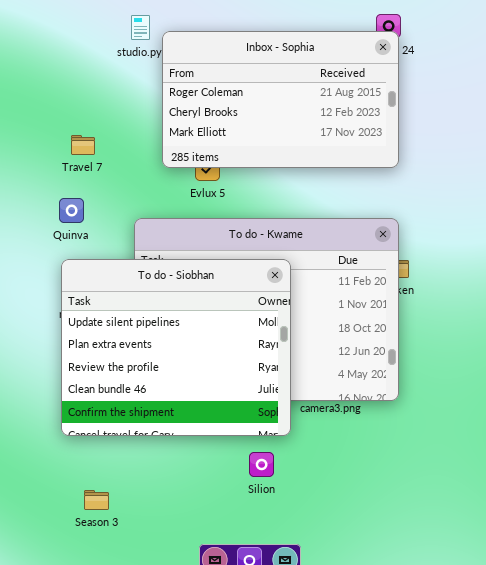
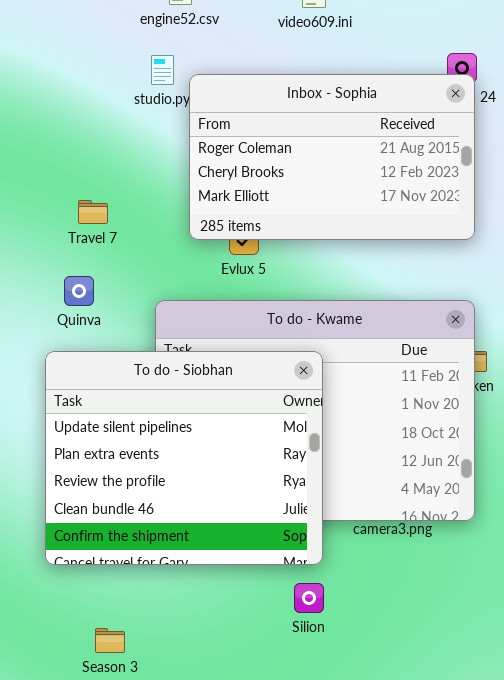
To do - Siobhan: [61,259,291,436] -> [45,351,323,565], moved

